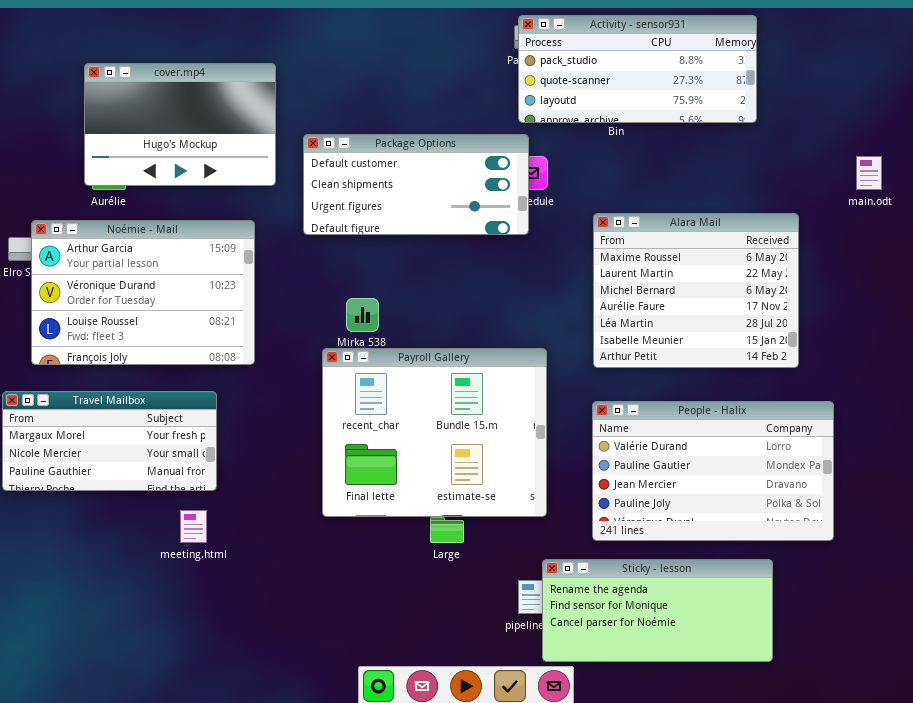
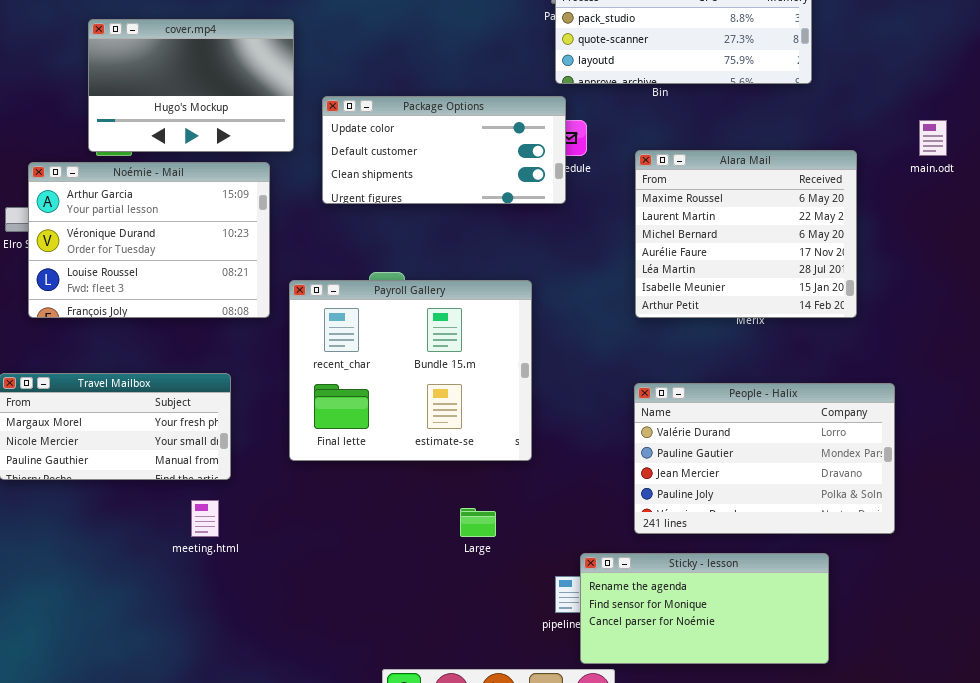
Package Options: [303,134,529,235] -> [322,96,566,204], scrolled up 1 row
Alara Mail: [593,213,799,368] -> [635,150,857,318], moved
Noémie - Mail: [31,220,255,365] -> [28,162,270,318], moved
Payroll Gallery: [322,348,547,517] -> [289,280,532,461], moved

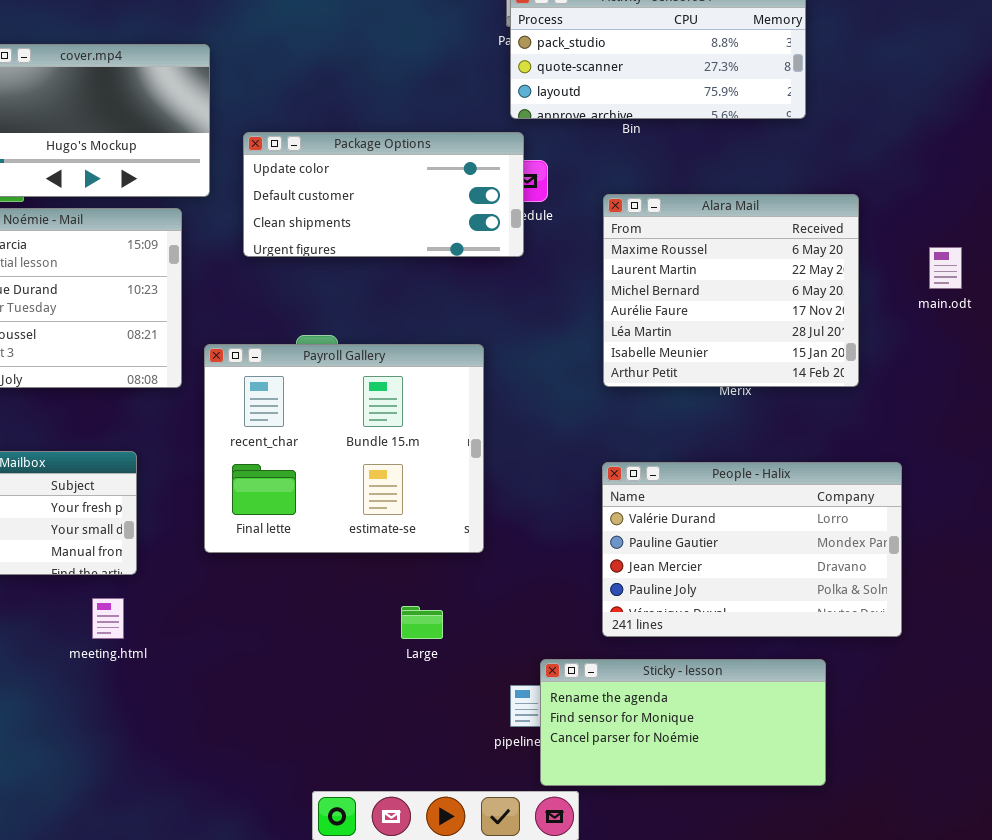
main.odt: [919,120,947,156] -> [929,247,962,289], moved

